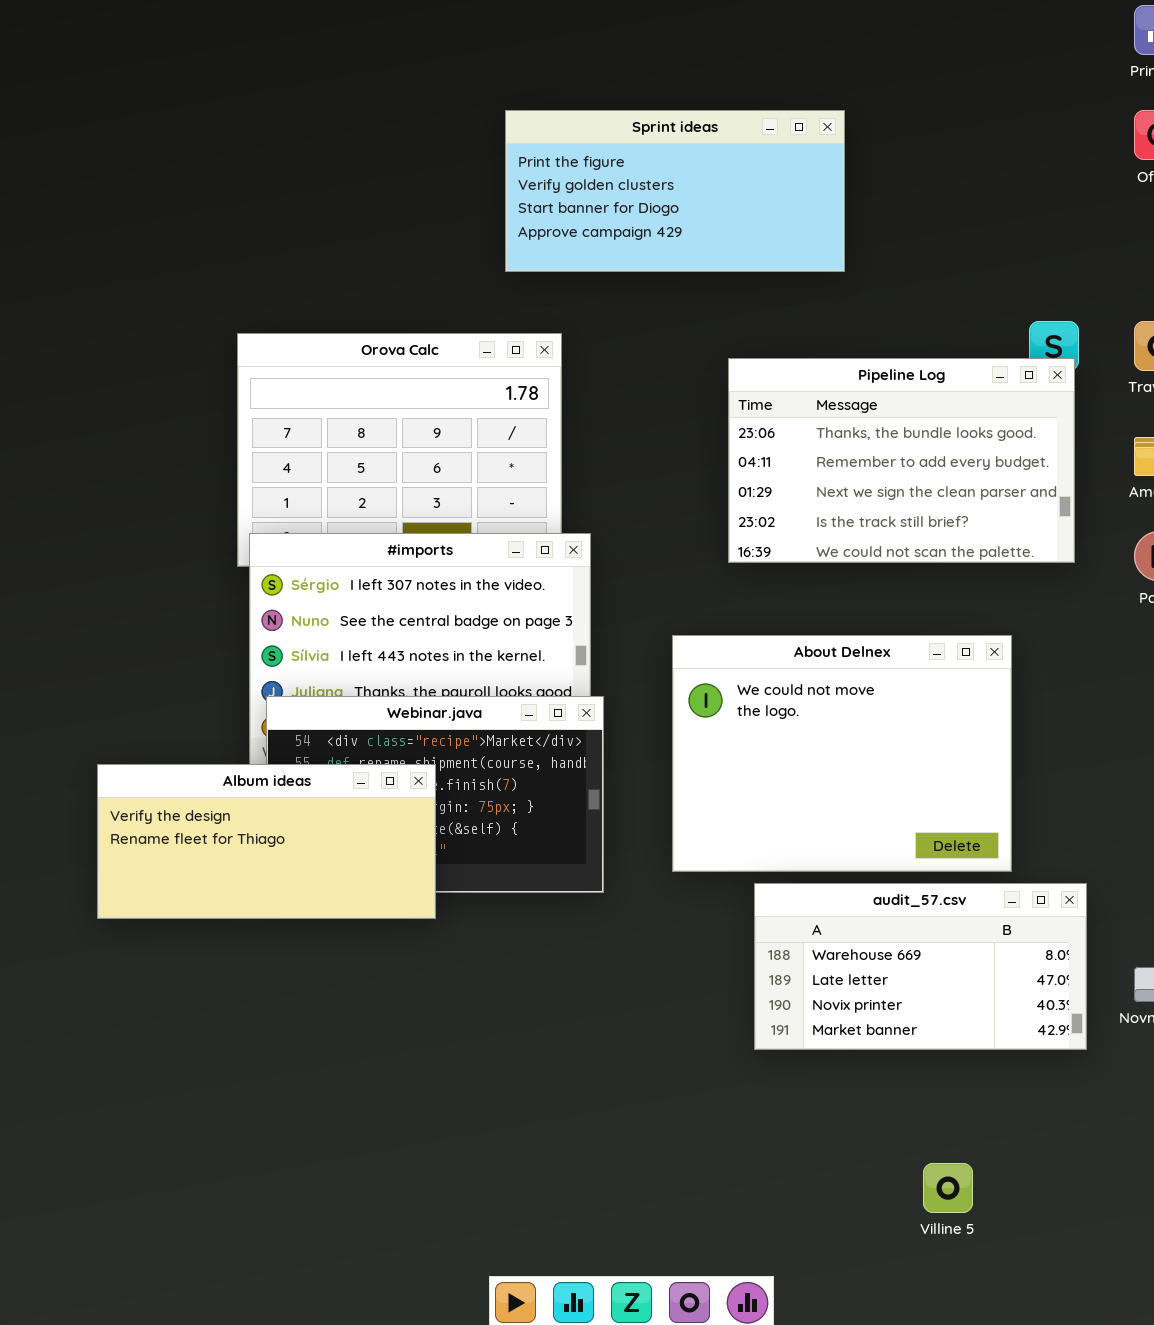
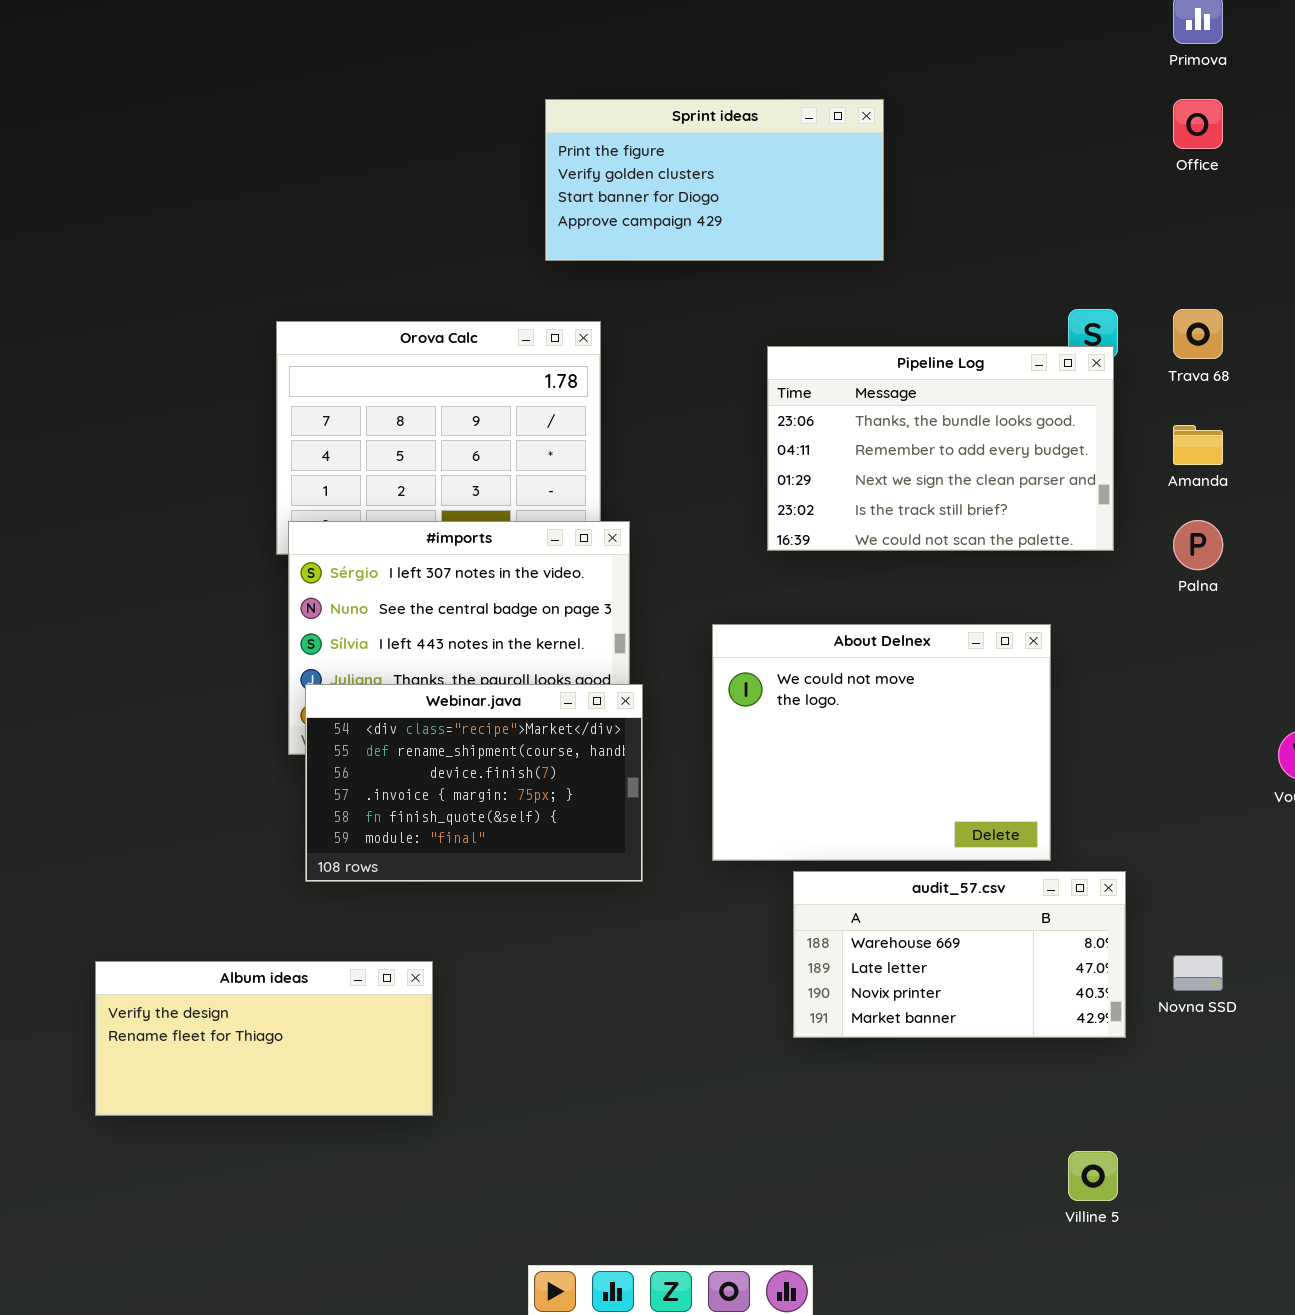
Album ideas: [97,764,436,919] -> [95,961,433,1116], moved
Villine 5: [923,1163,973,1213] -> [1068,1151,1118,1201], moved

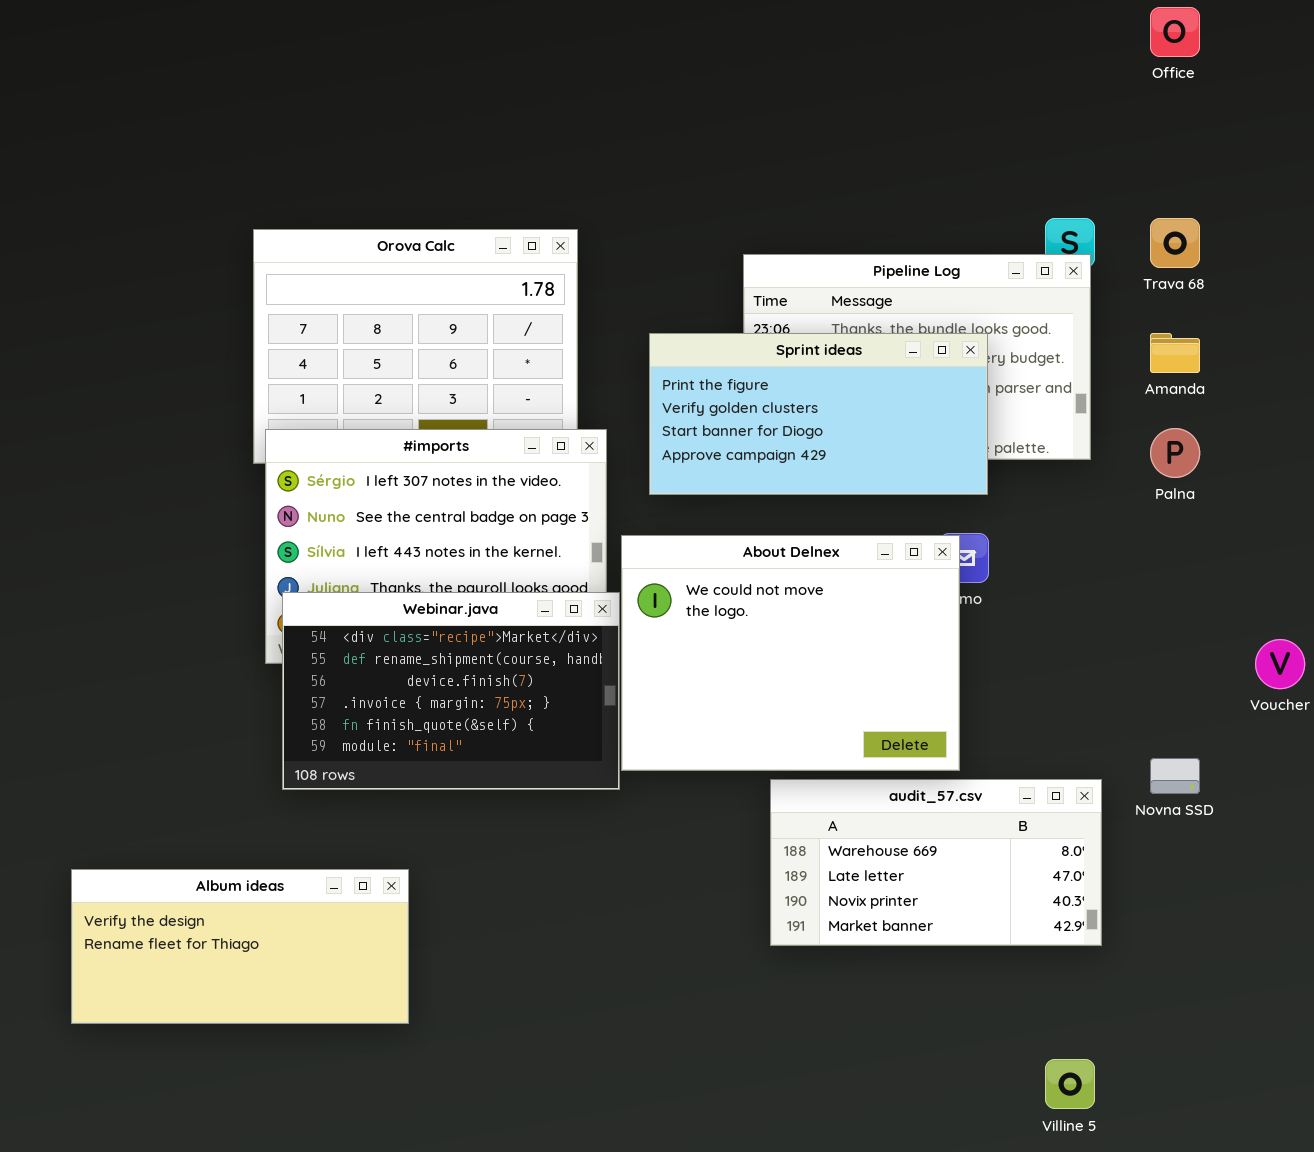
Sprint ideas: [545,99,884,261] -> [649,333,988,495], moved
About Delnex: [712,624,1051,861] -> [621,535,960,771], moved
Novna SSD: [1173,955,1223,991] -> [1150,758,1200,794], moved

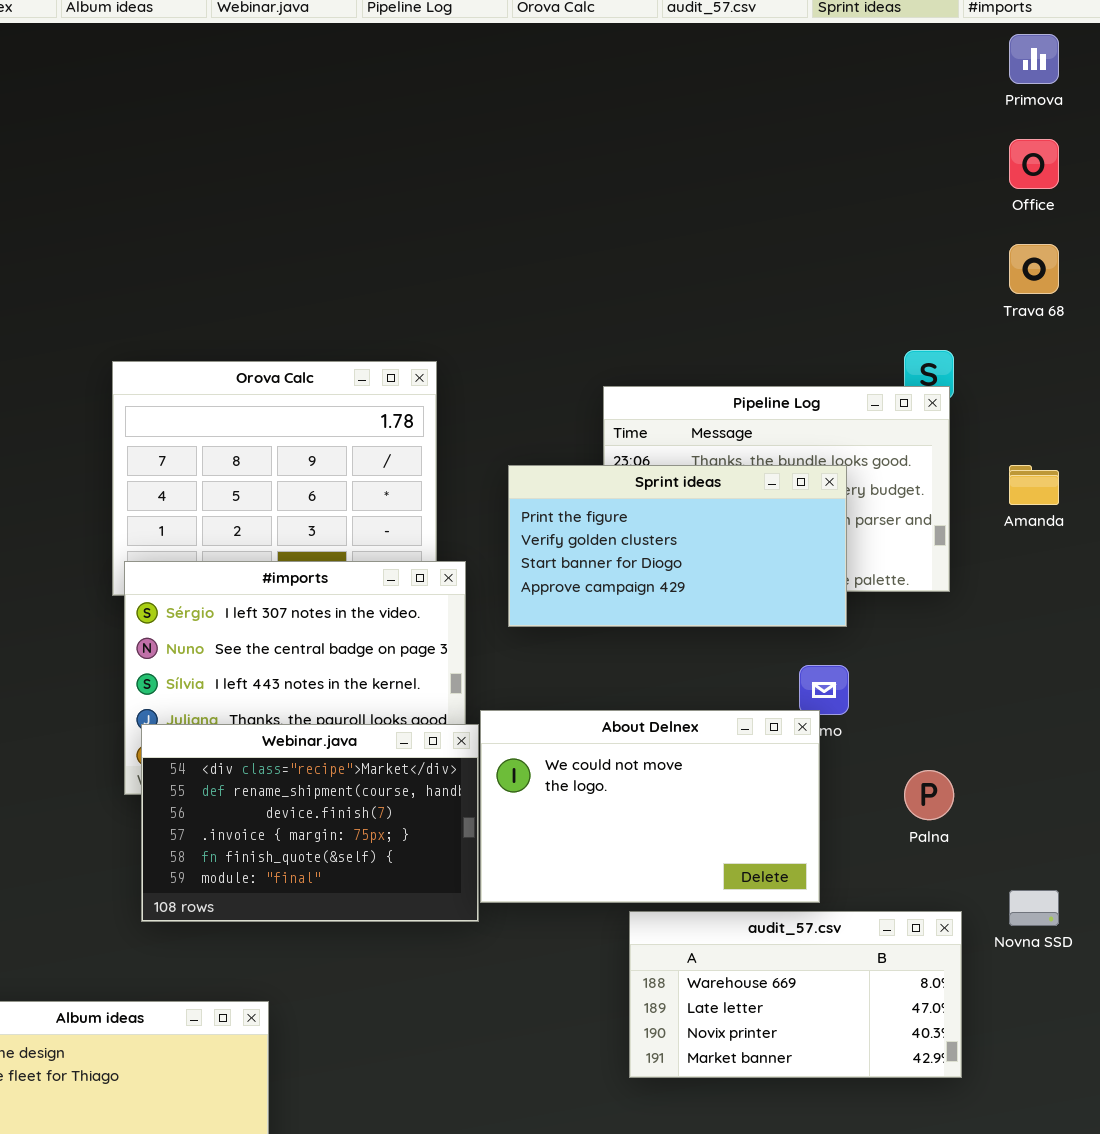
Trava 68: [1150,218,1200,268] -> [1009,244,1059,294], moved
Palna: [1150,428,1200,478] -> [904,770,954,820], moved
About Delnex: [621,535,960,771] -> [480,710,820,903], resized

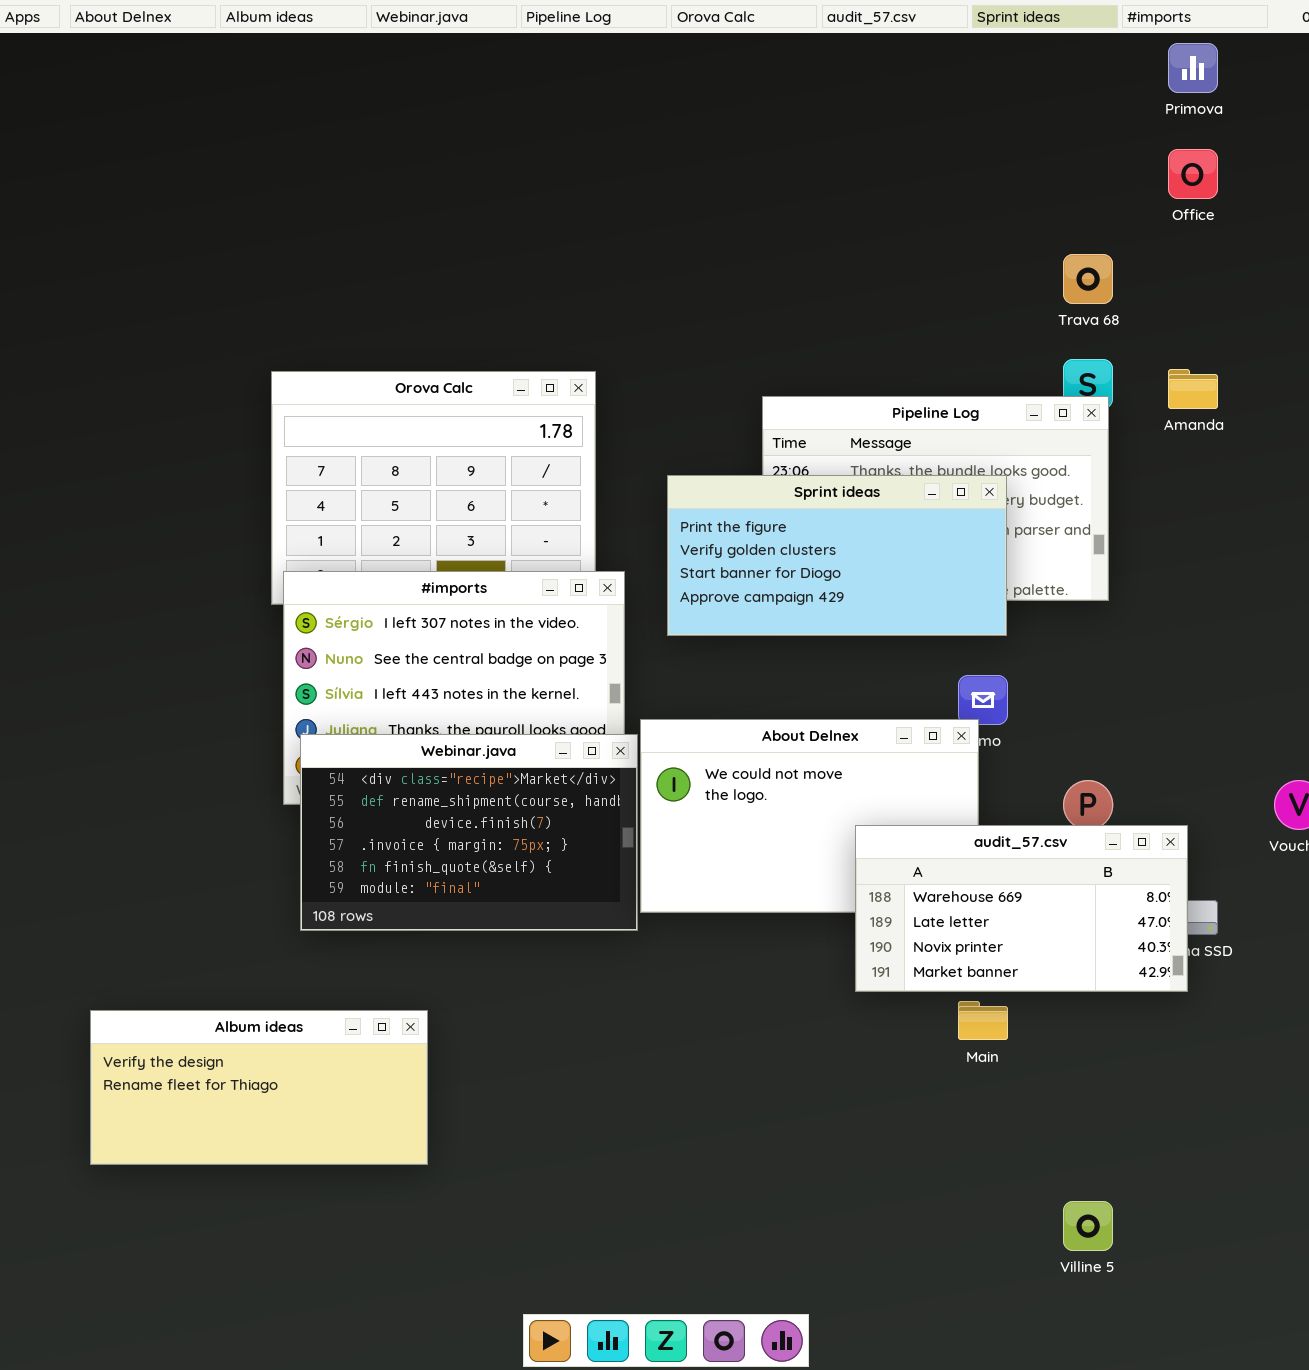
Trava 68: [1009,244,1059,294] -> [1063,254,1113,304], moved
Amanda: [1009,465,1059,505] -> [1168,369,1218,409], moved
audit_57.csv: [629,911,962,1078] -> [855,825,1188,992], moved

